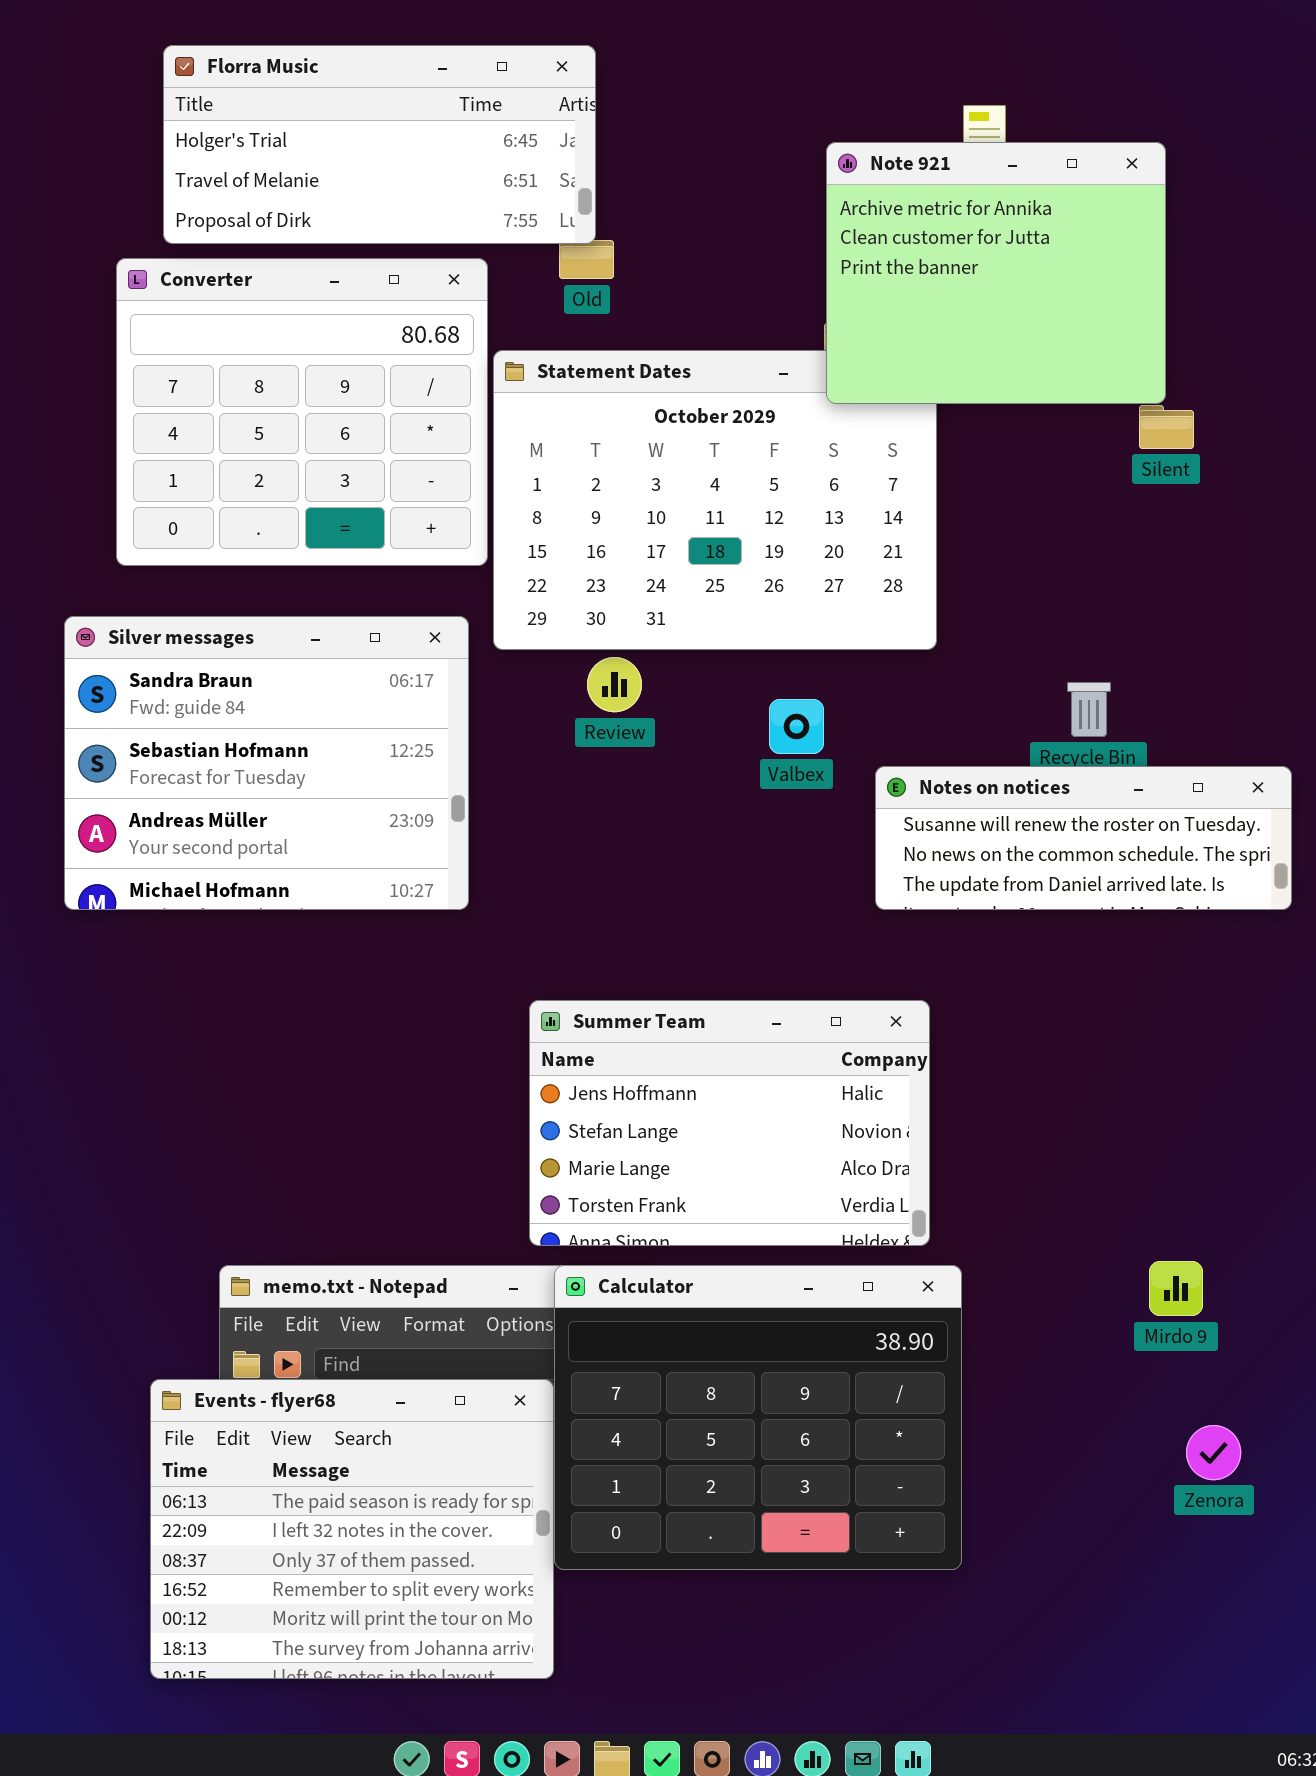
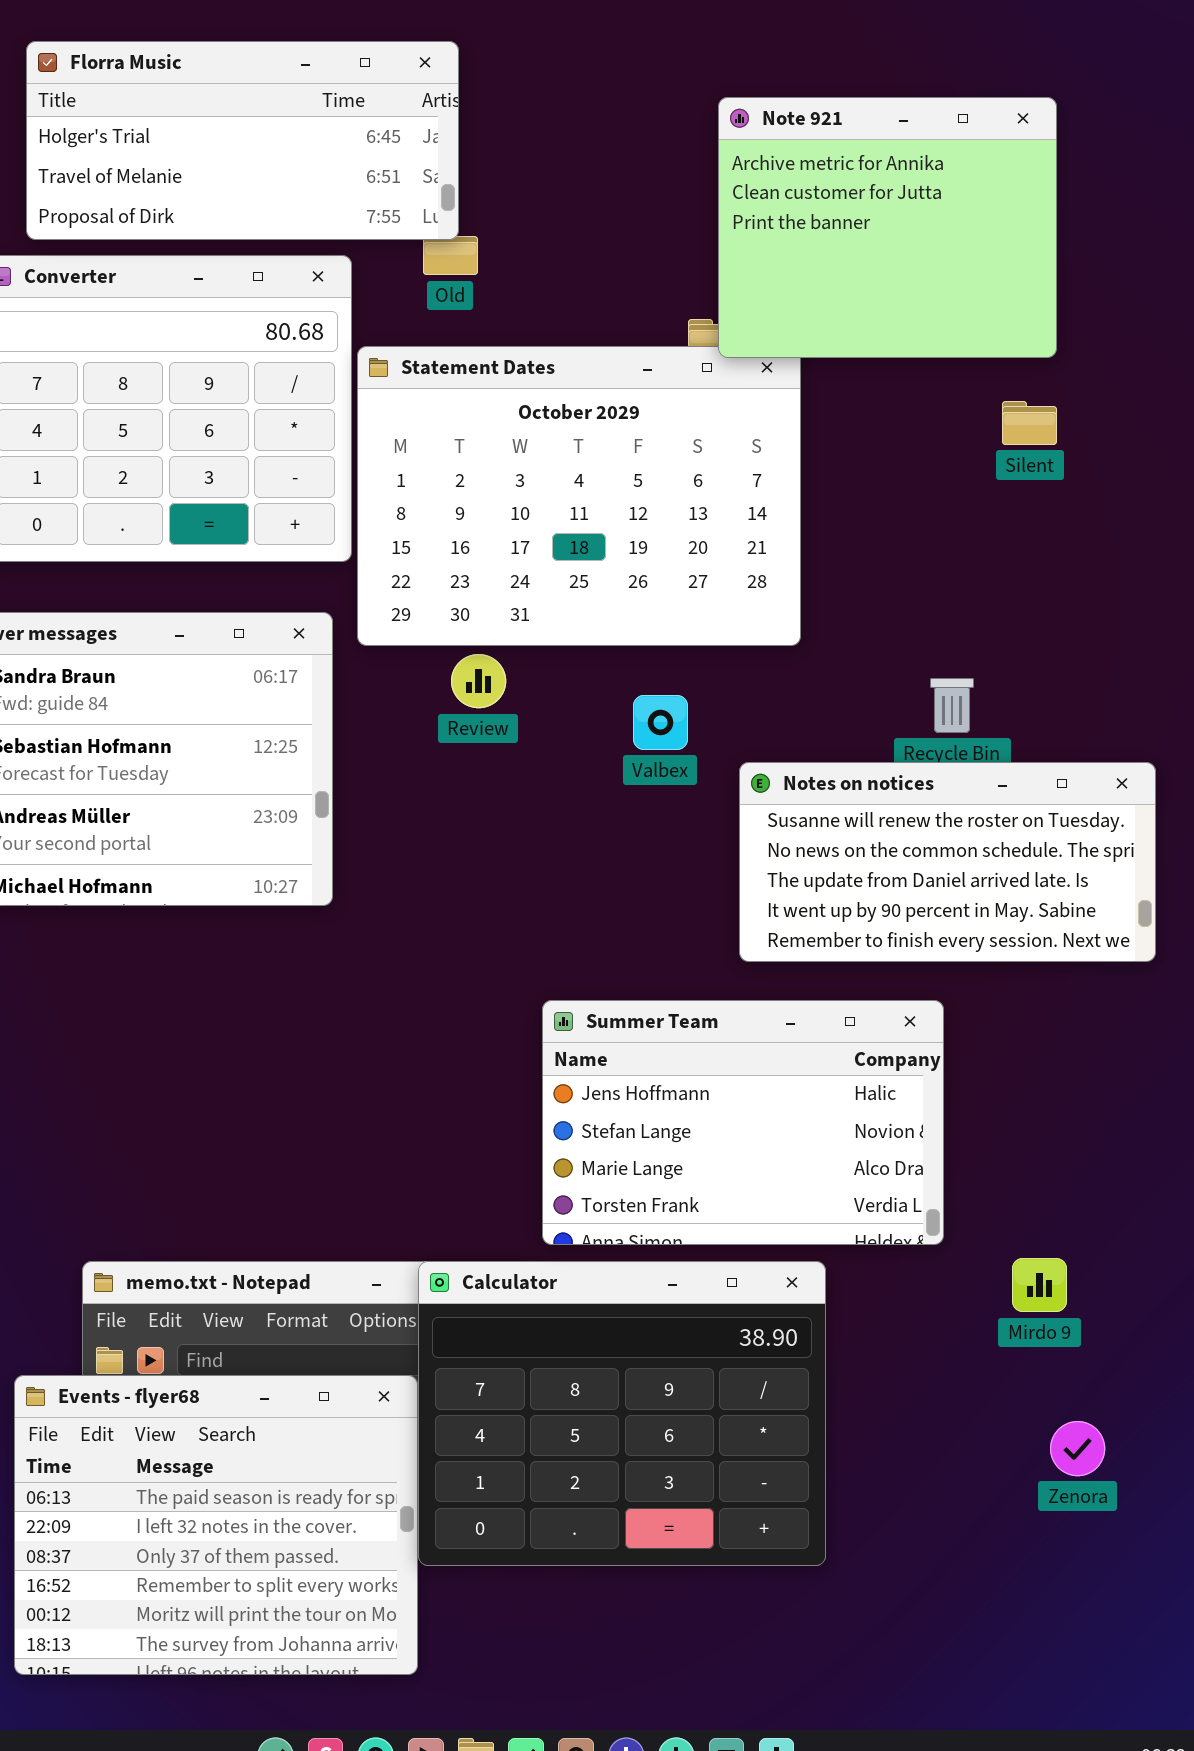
Note 921: [826,142,1166,404] -> [718,97,1057,358], moved
Notes on notices: [875,766,1292,910] -> [739,762,1156,962], resized
Summer Team: [529,1000,930,1246] -> [542,1000,944,1245], moved

